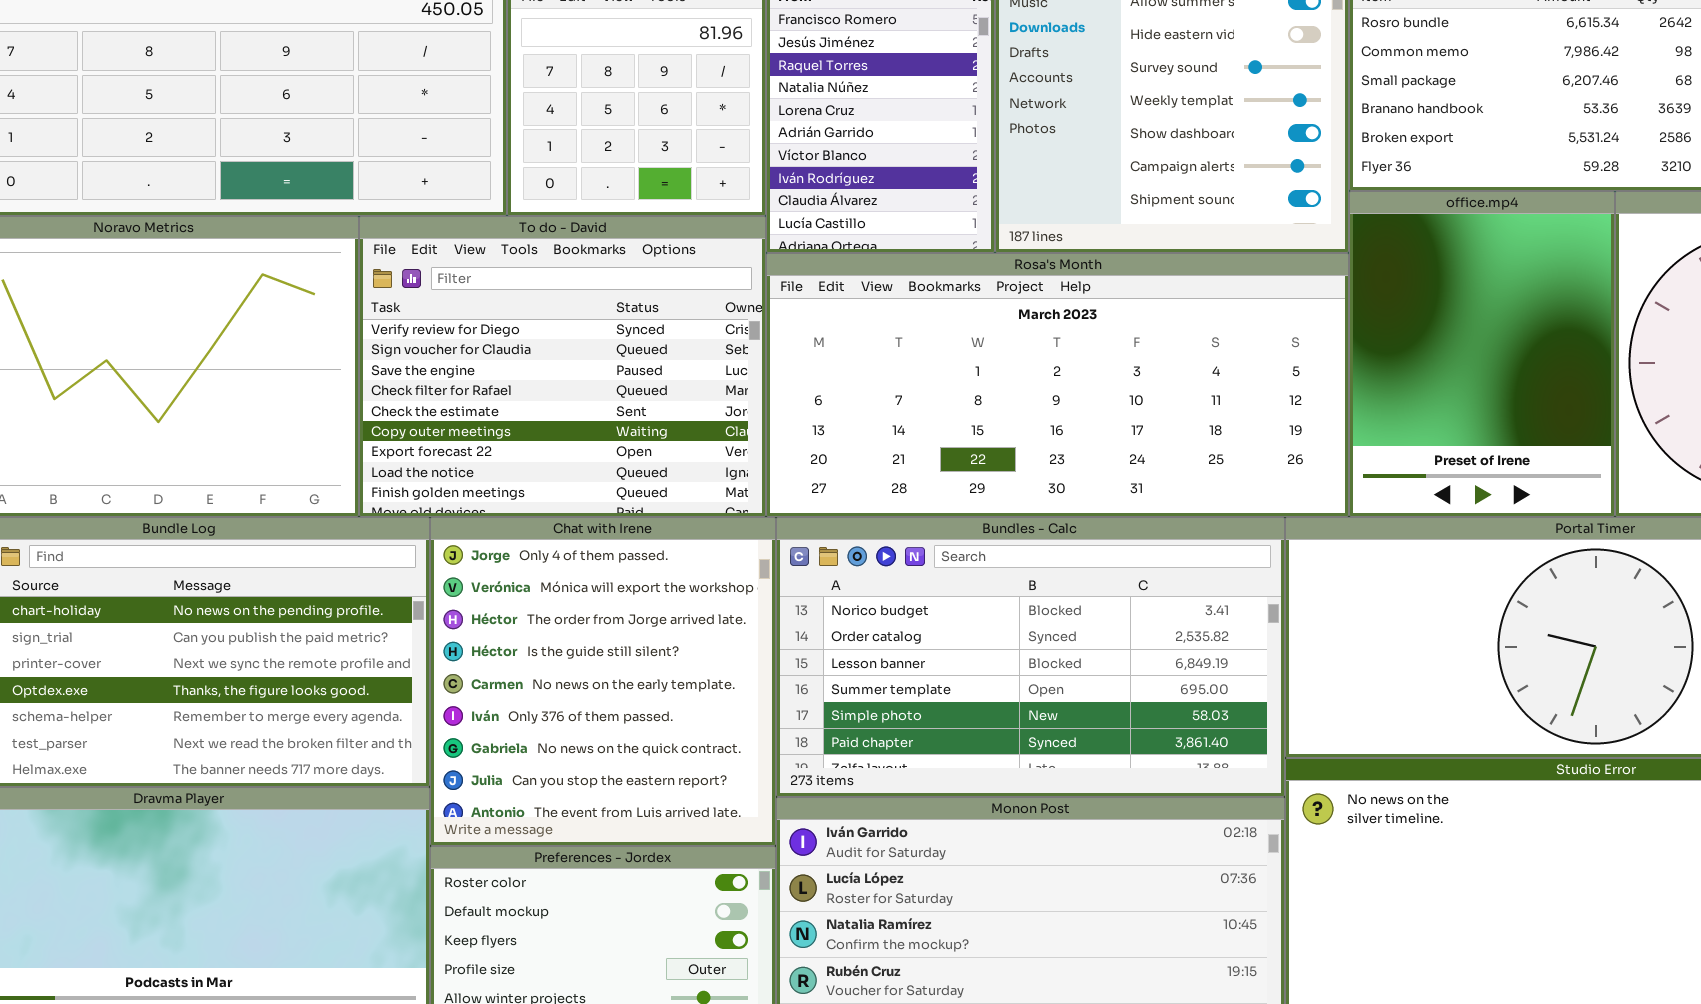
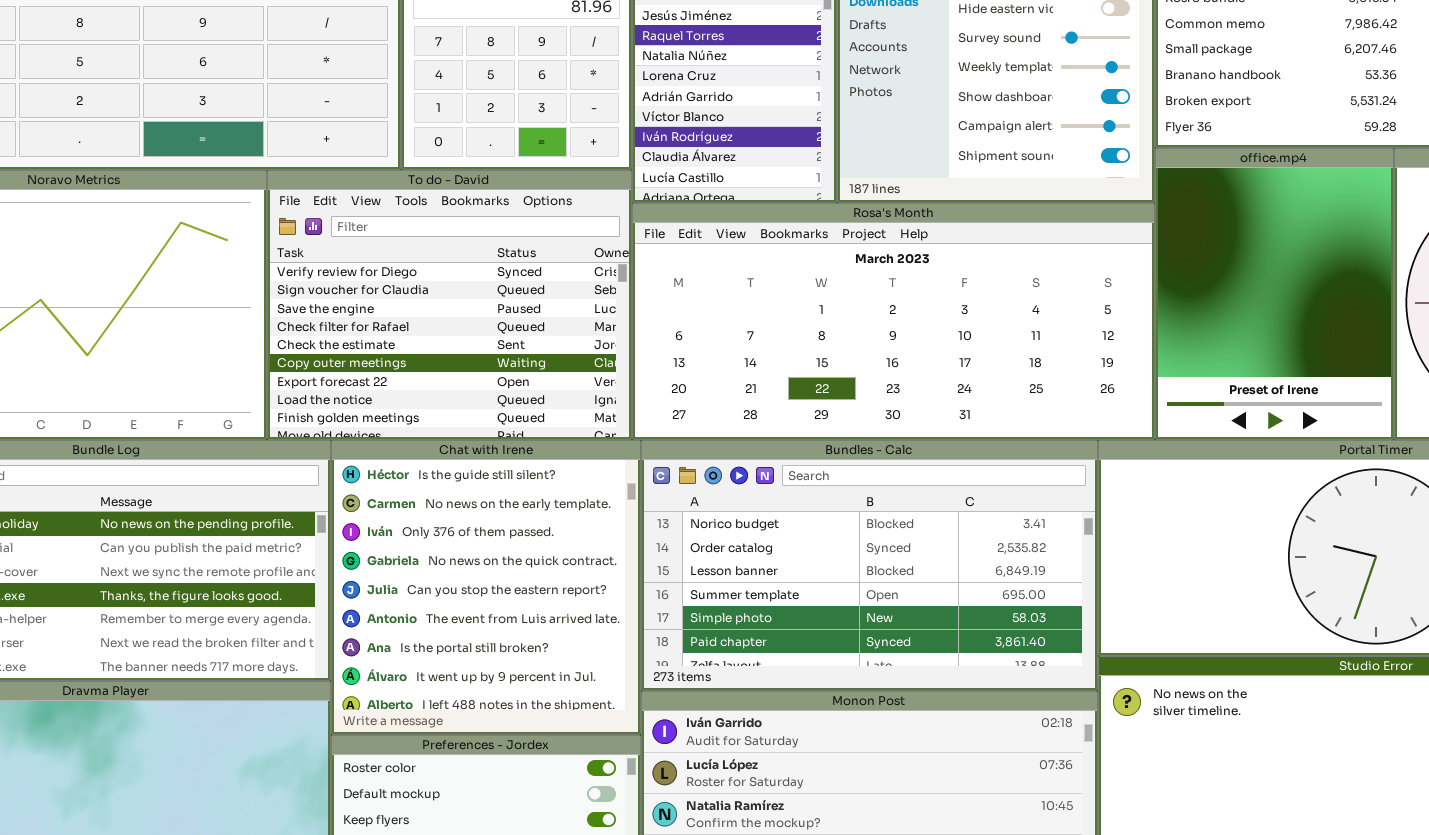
Chat with Irene: [430,517,776,846] -> [331,440,641,735], scrolled down 3 rows

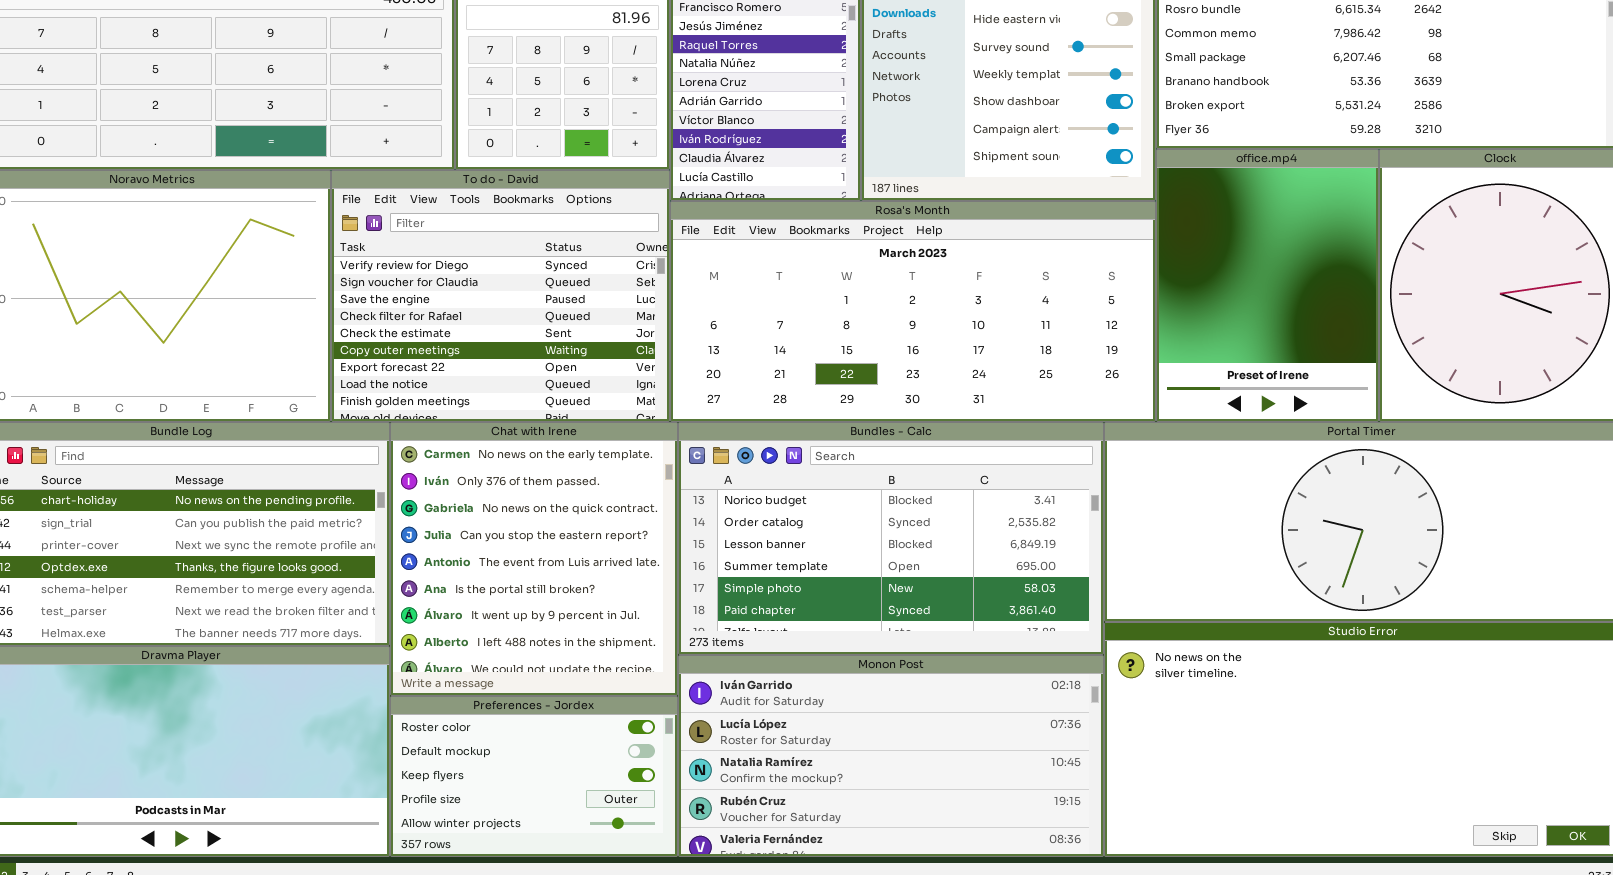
Chat with Irene: [331,440,641,735] -> [390,422,678,696], scrolled down 1 row

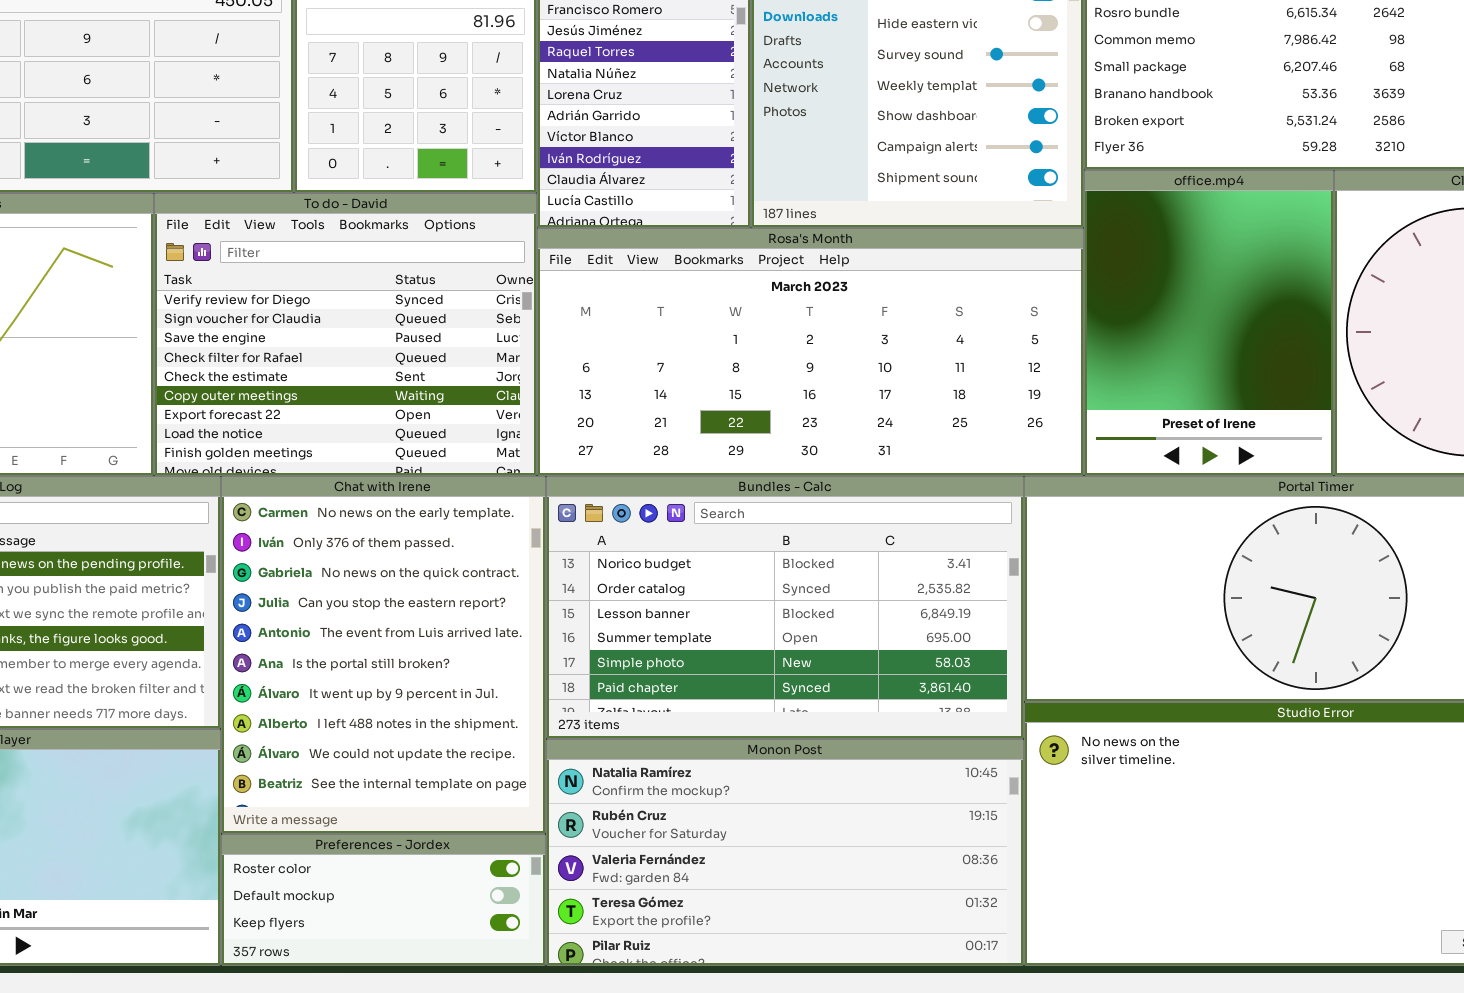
Chat with Irene: [390,422,678,696] -> [221,476,546,834], resized
Monon Post: [678,655,1104,857] -> [546,739,1024,966], scrolled down 2 rows
Preferences - Jordex: [390,696,678,857] -> [221,834,546,966], resized

